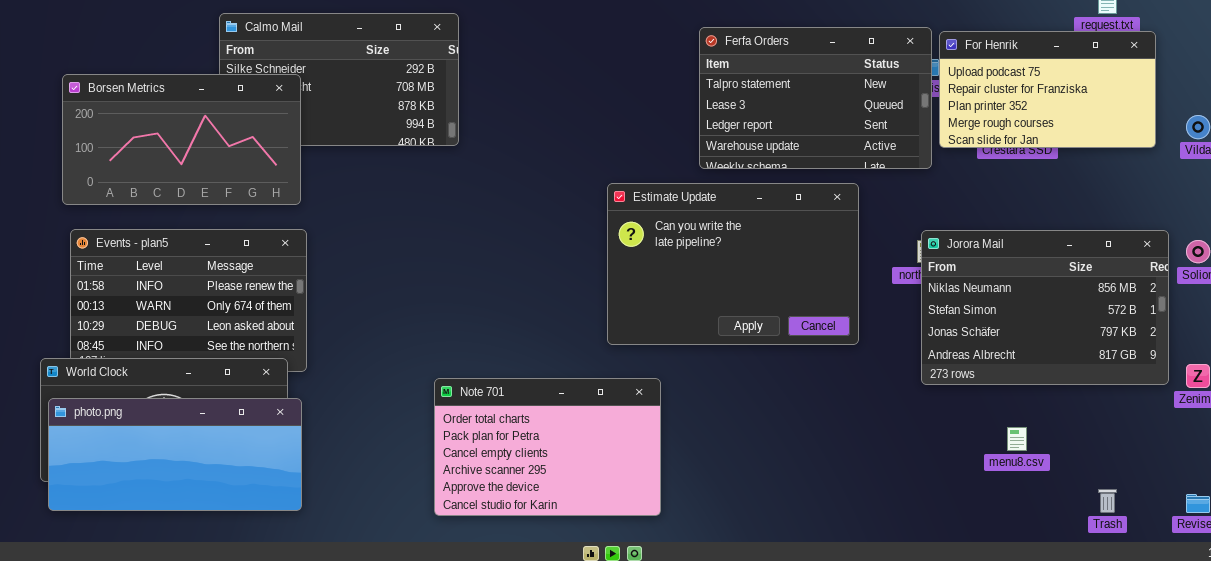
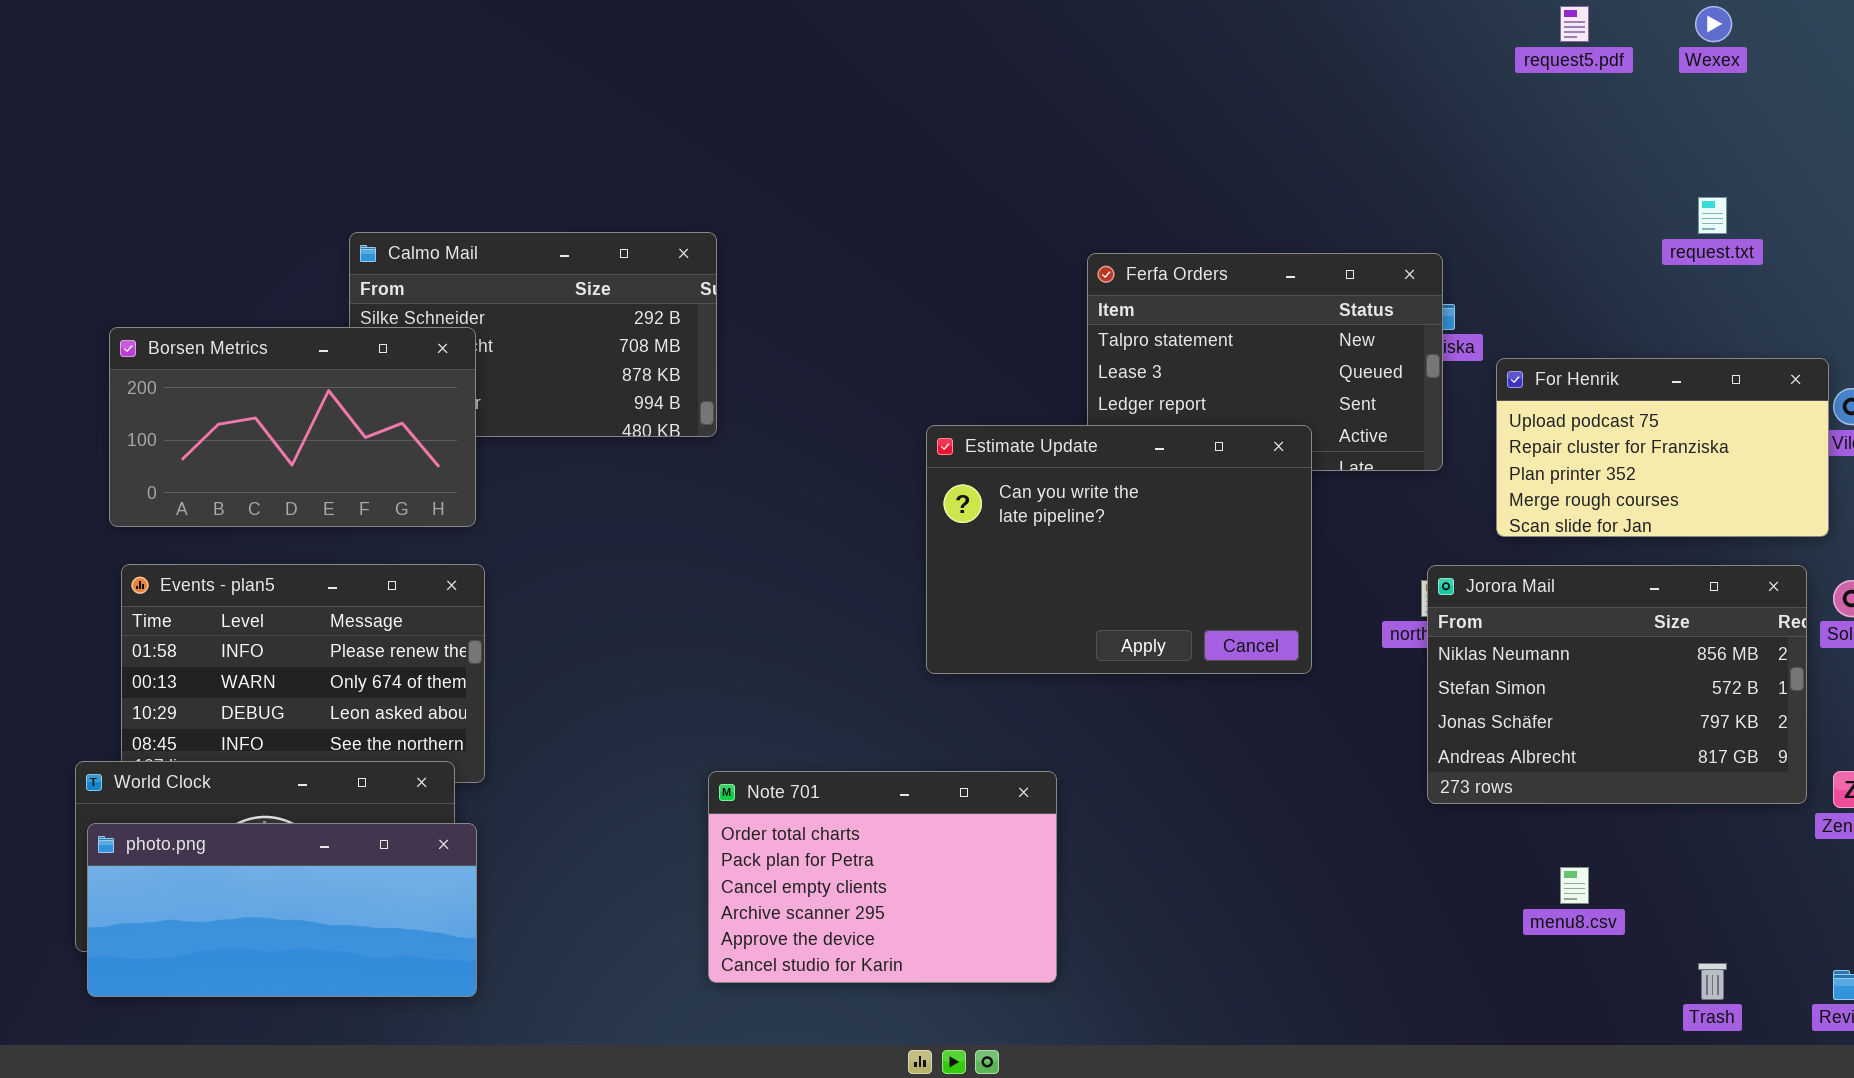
For Henrik: [939,31,1156,148] -> [1496,358,1829,537], moved
Estimate Update: [607,183,859,345] -> [926,425,1312,674], moved
Note 701: [434,378,661,516] -> [708,771,1057,983], moved

